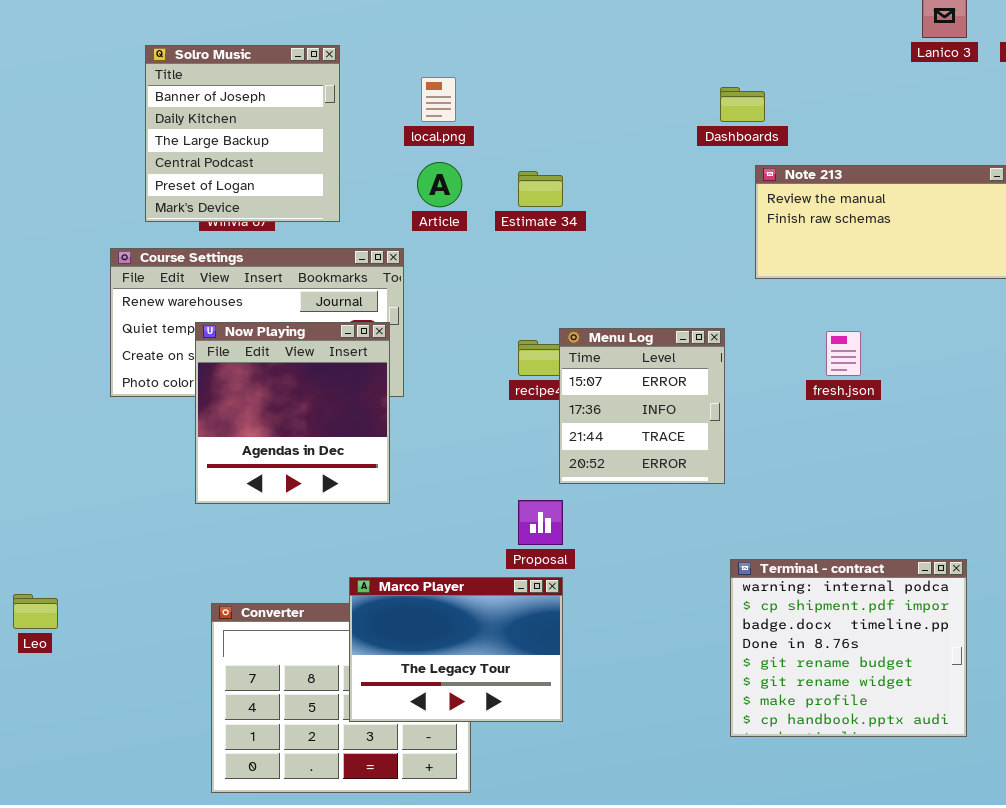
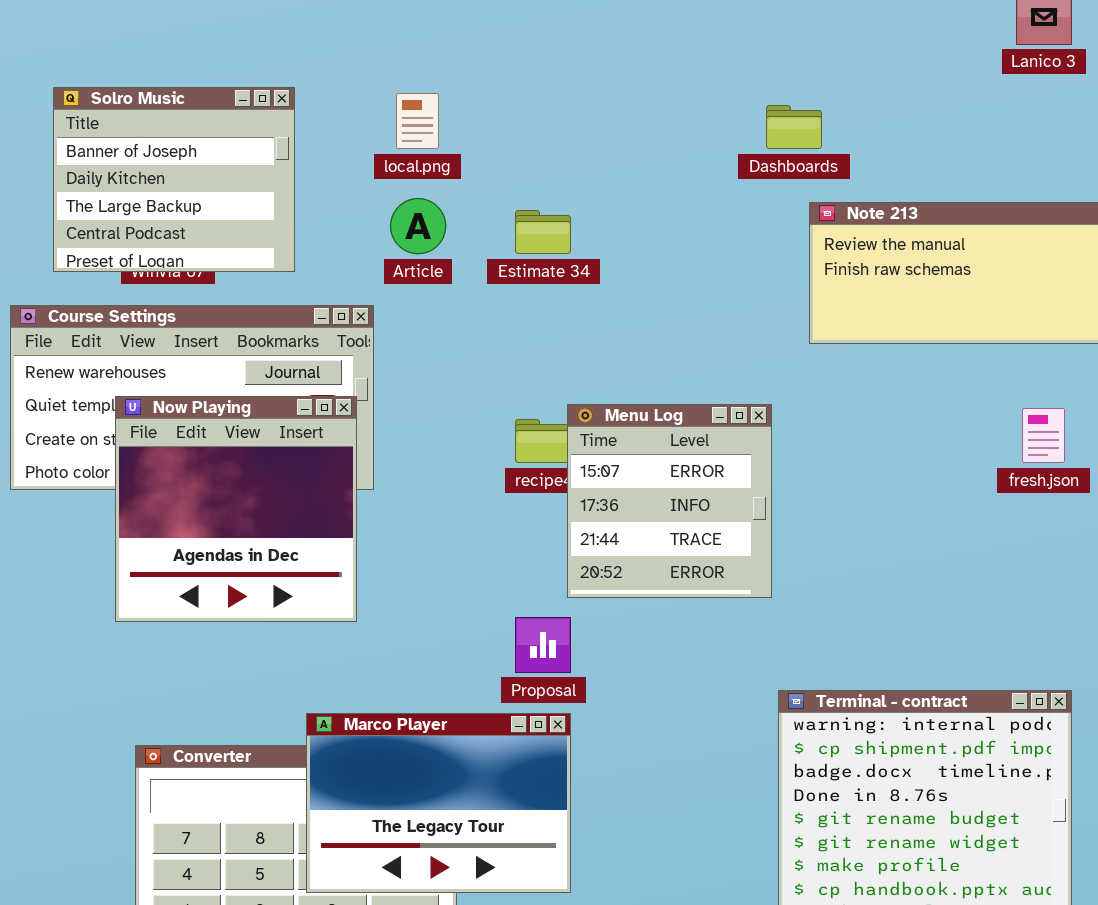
Solro Music: [145,45,340,222] -> [53,87,295,272], resized
fresh.json: [826,331,861,376] -> [1022,408,1065,463], moved

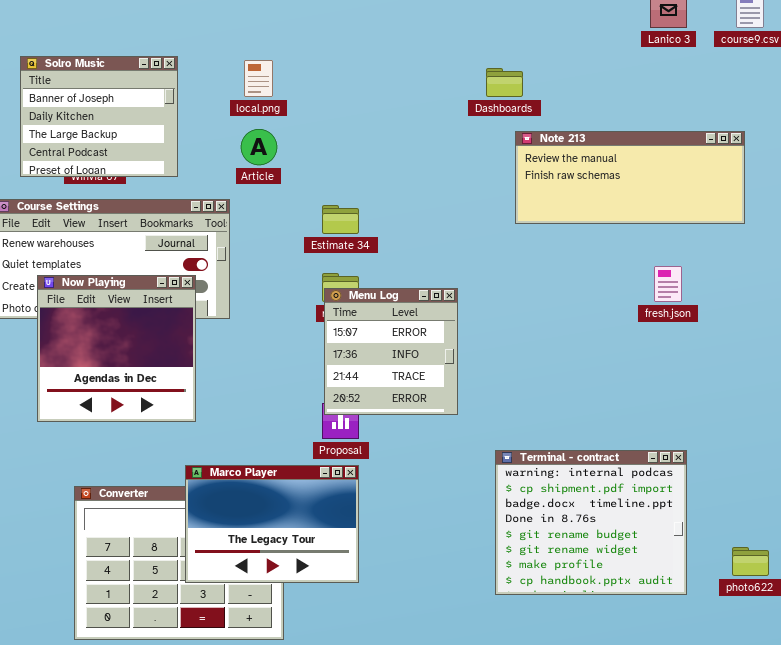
Estimate 34: [515,210,571,254] -> [322,205,359,234], moved
Now Playing: [115,396,357,622] -> [37,275,196,422], moved
Menu Log: [567,404,772,598] -> [324,288,458,415], moved

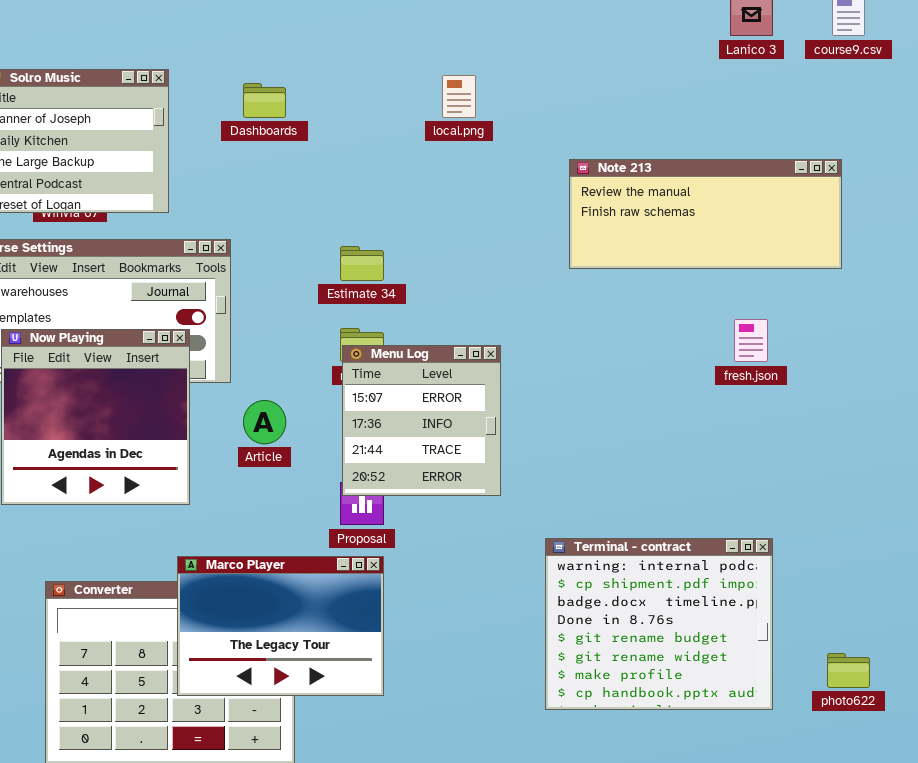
local.png: [244,60,273,97] -> [442,75,476,118], moved
Dashboards: [486,68,523,97] -> [243,83,286,118], moved
Article: [241,129,277,165] -> [243,400,286,444], moved

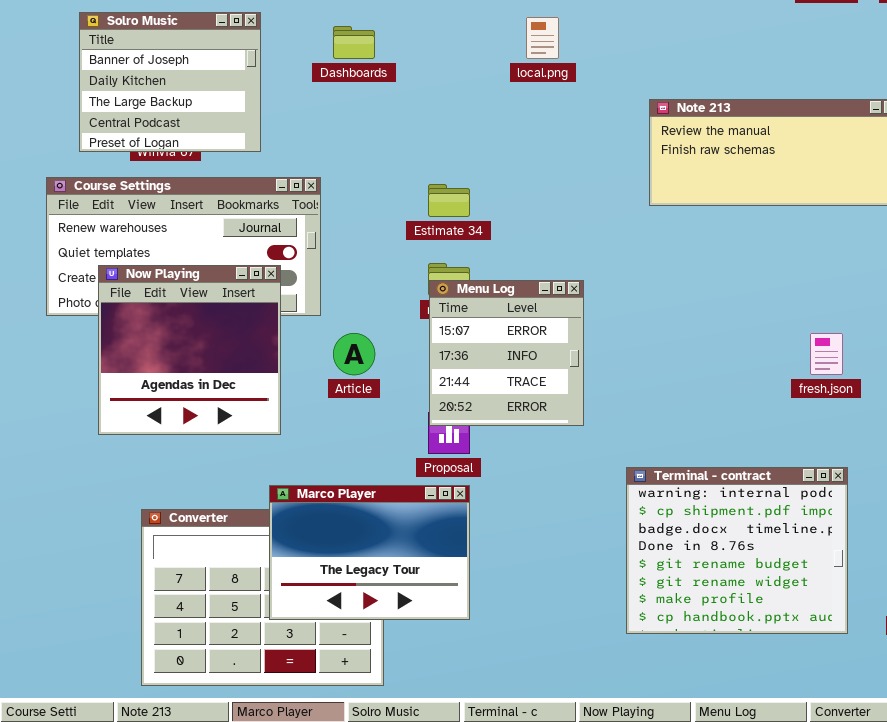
fresh.json: [734,319,768,362] -> [810,333,843,375], moved

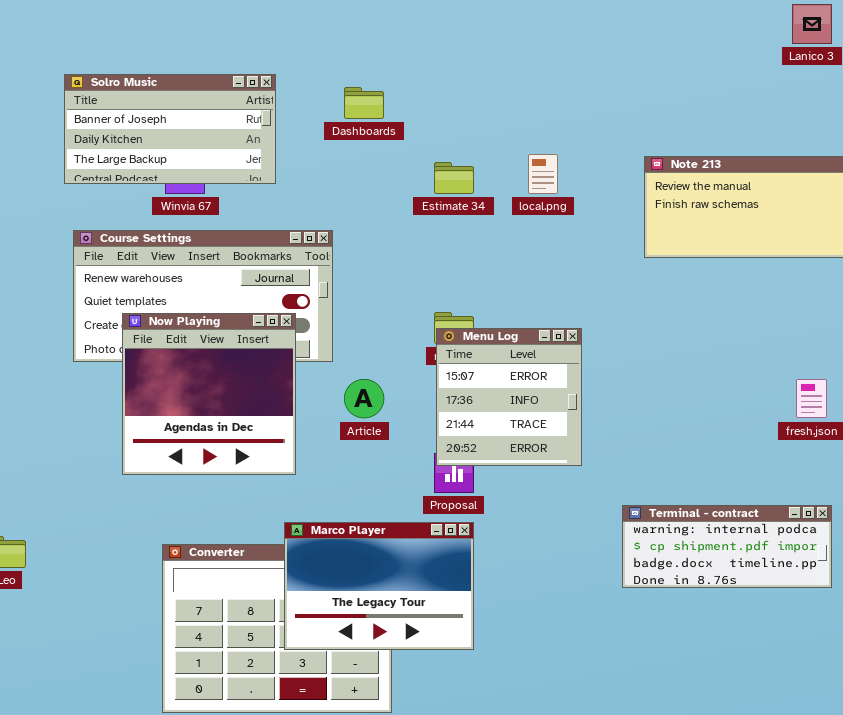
Solro Music: [79,12,261,152] -> [64,74,276,184], resized
local.png: [526,17,559,59] -> [528,154,558,194], moved
Estimate 34: [428,184,470,217] -> [434,162,474,194], moved
Terminal - contract: [626,467,848,634] -> [622,505,832,588], resized

